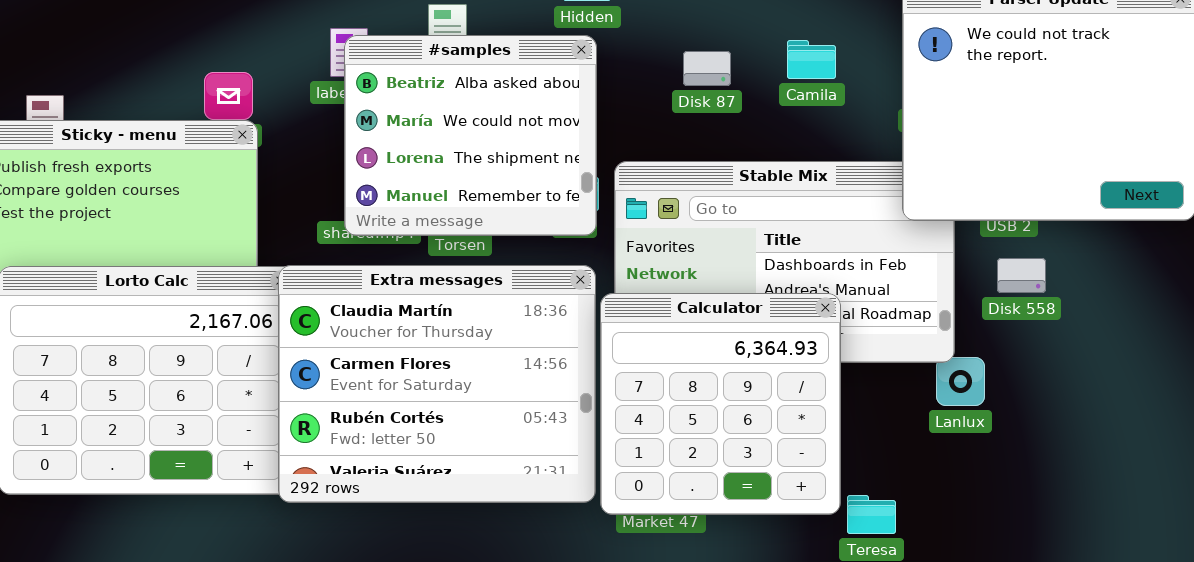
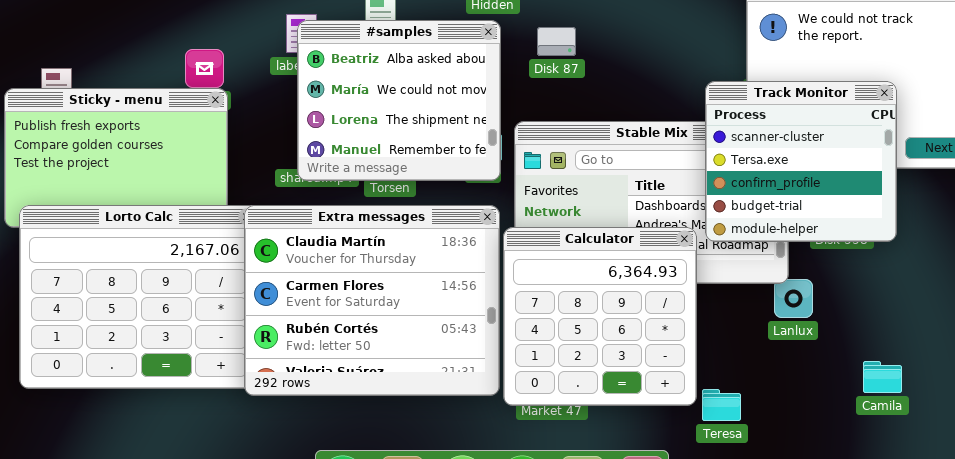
Camila: [787,40,836,79] -> [863,361,902,393], moved
Disk 87: [683,51,731,86] -> [537,27,576,56], moved
Track Monitor: none -> [705,81,897,242], opened

